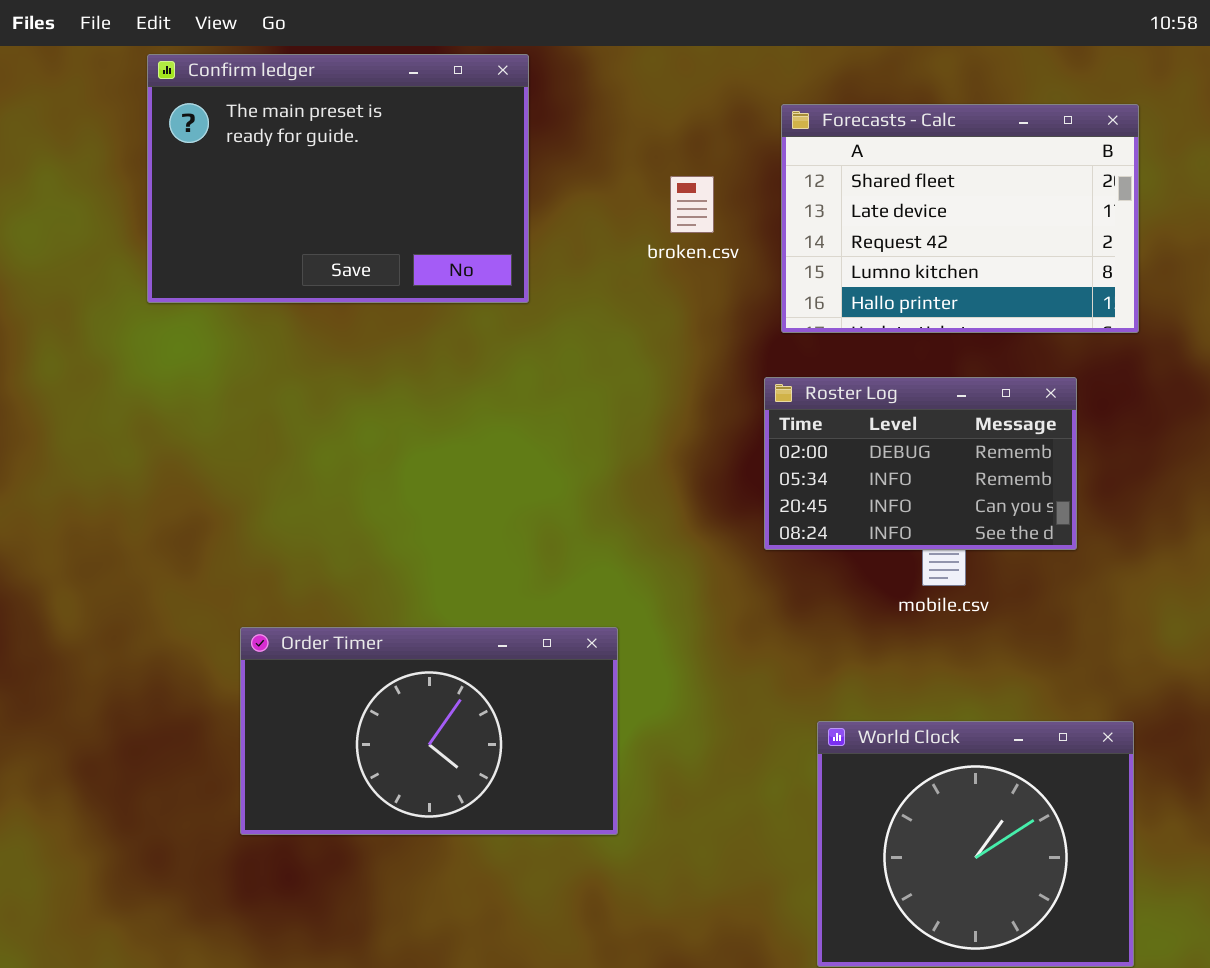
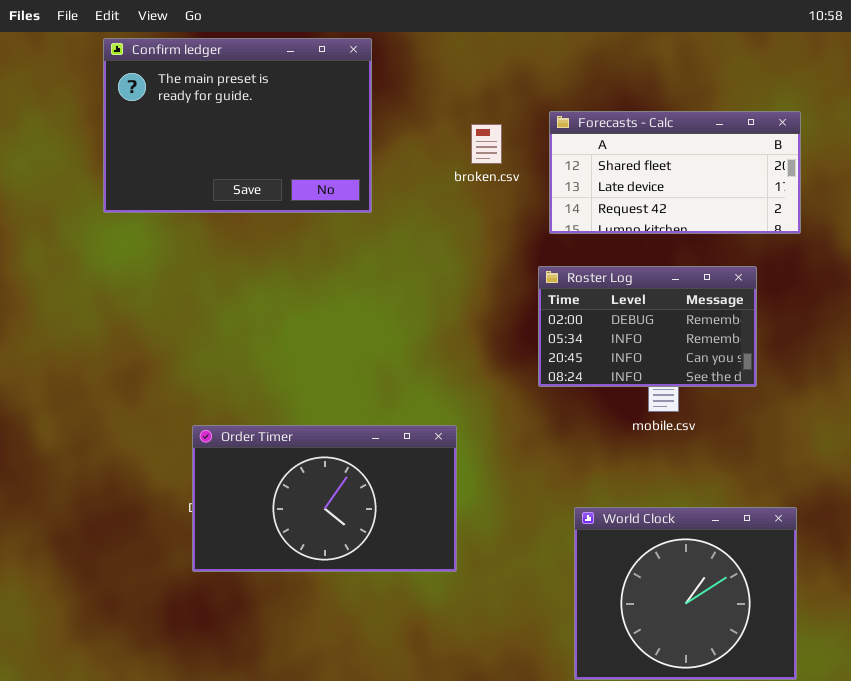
Forecasts - Calc: [781,104,1139,333] -> [549,111,801,234], resized
Order Timer: [240,627,618,835] -> [192,425,457,572], moved

